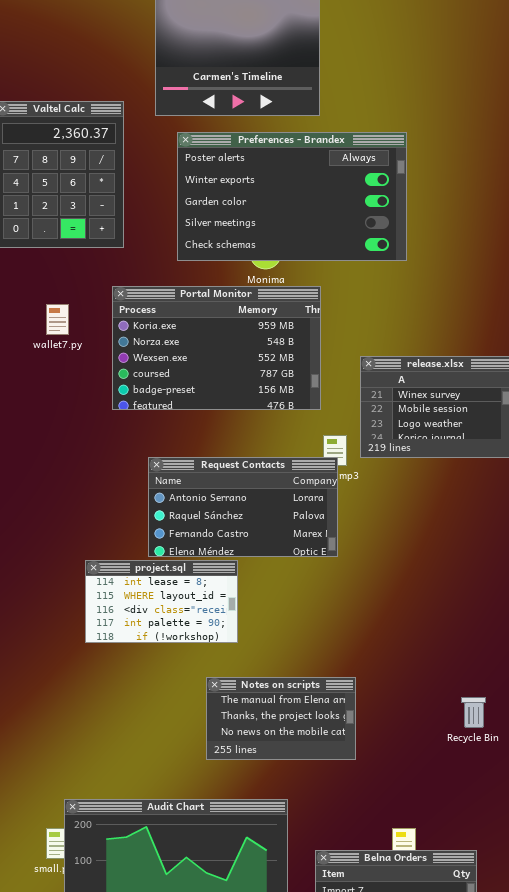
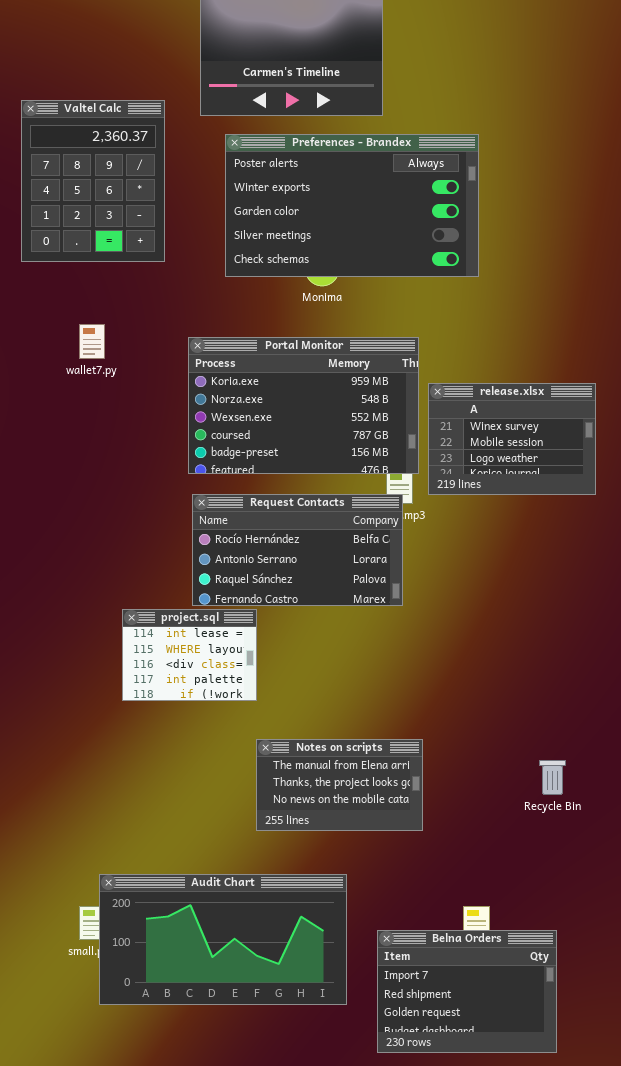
Portal Monitor: [112,286,321,410] -> [188,337,419,474], moved
Request Contacts: [148,457,338,557] -> [192,494,403,606], scrolled up 1 row
project.sql: [85,560,238,643] -> [122,609,257,701], resized

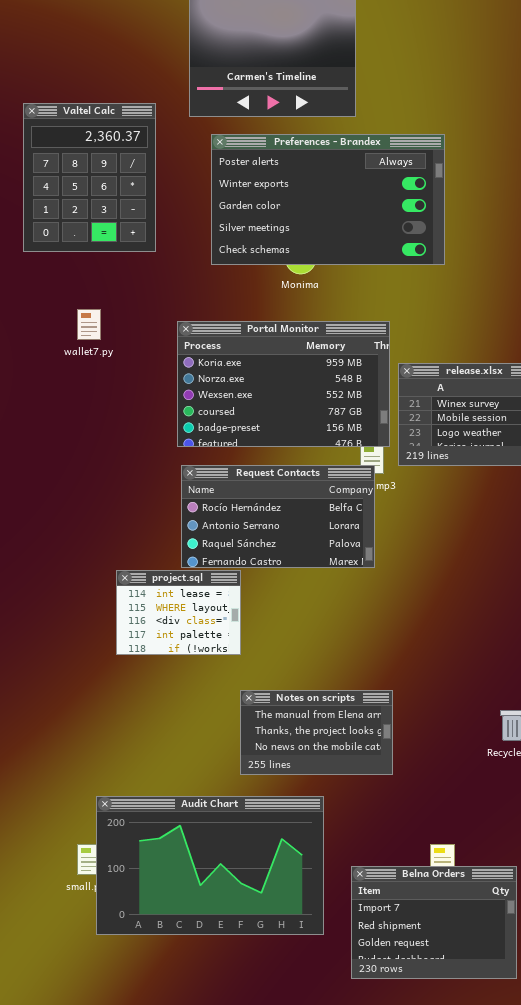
Audit Chart: [99,874,347,1005] -> [96,796,324,935], resized

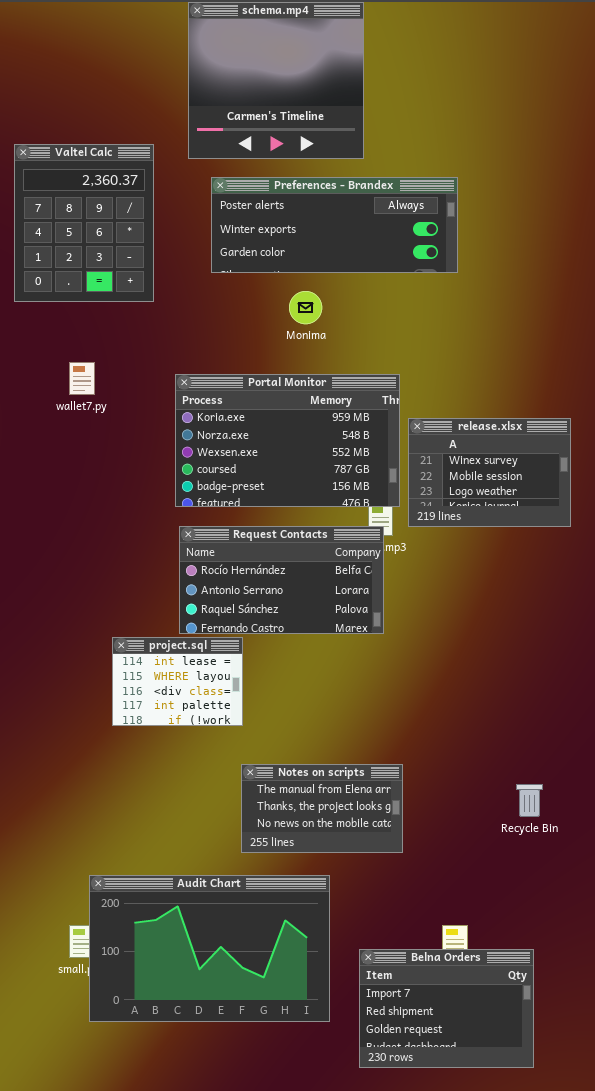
Preferences - Brandex: [211,134,445,265] -> [211,177,458,273], resized

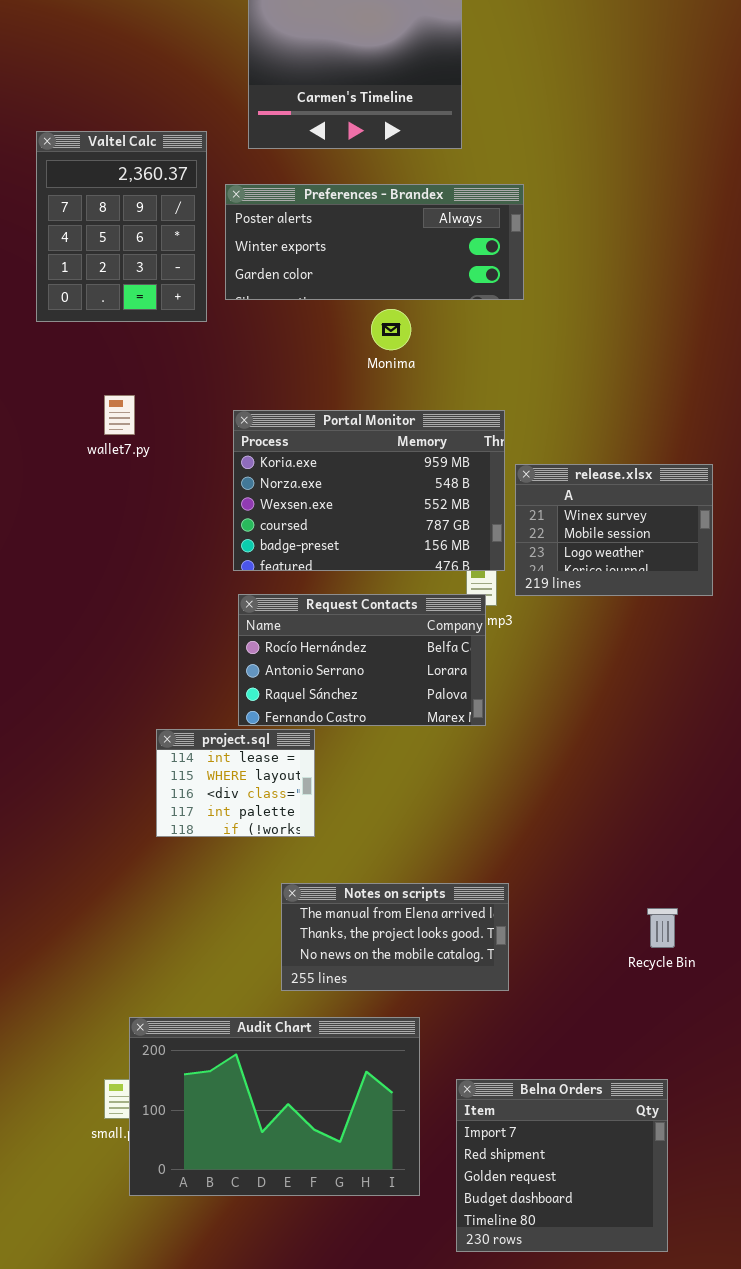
Preferences - Brandex: [211,177,458,273] -> [225,184,524,300], moved
Notes on scripts: [241,764,403,853] -> [281,883,509,991], resized
Belna Orders: [359,949,534,1068] -> [456,1079,668,1252], resized

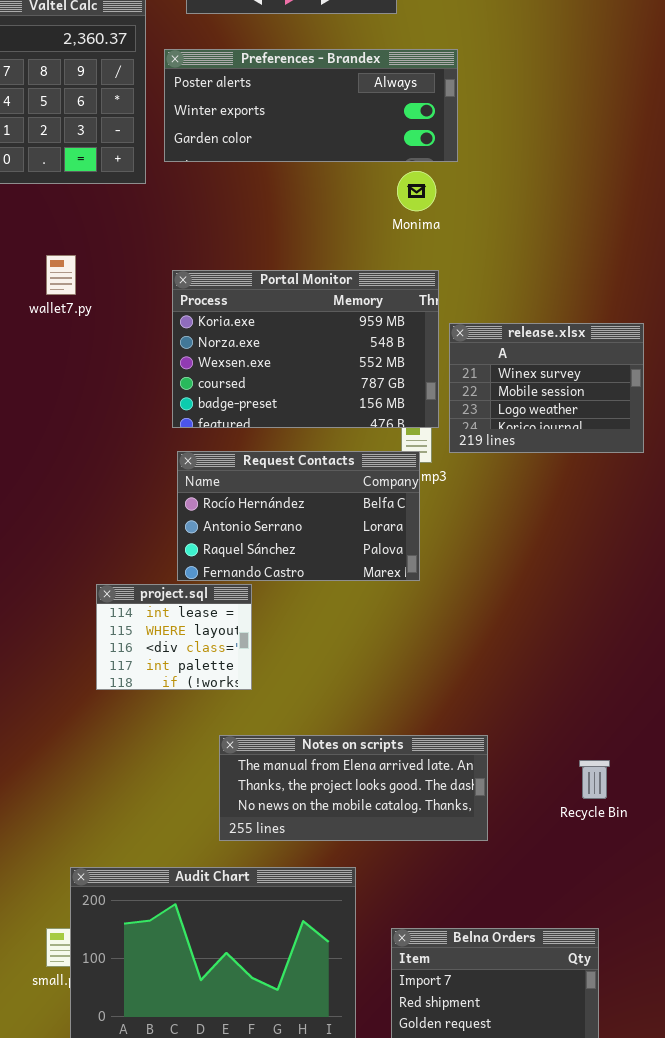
Monima: [371,309,411,350] -> [397,171,436,211], moved
Notes on scripts: [281,883,509,991] -> [219,735,488,841], resized

